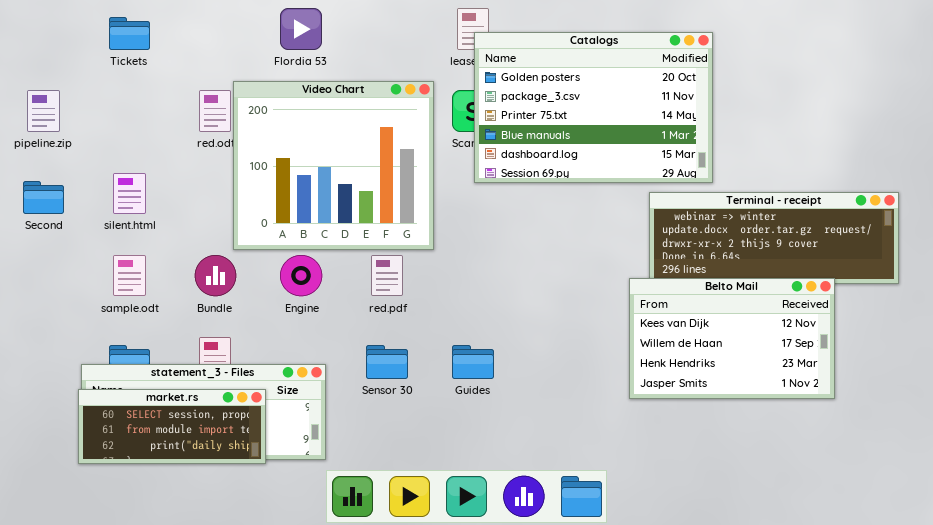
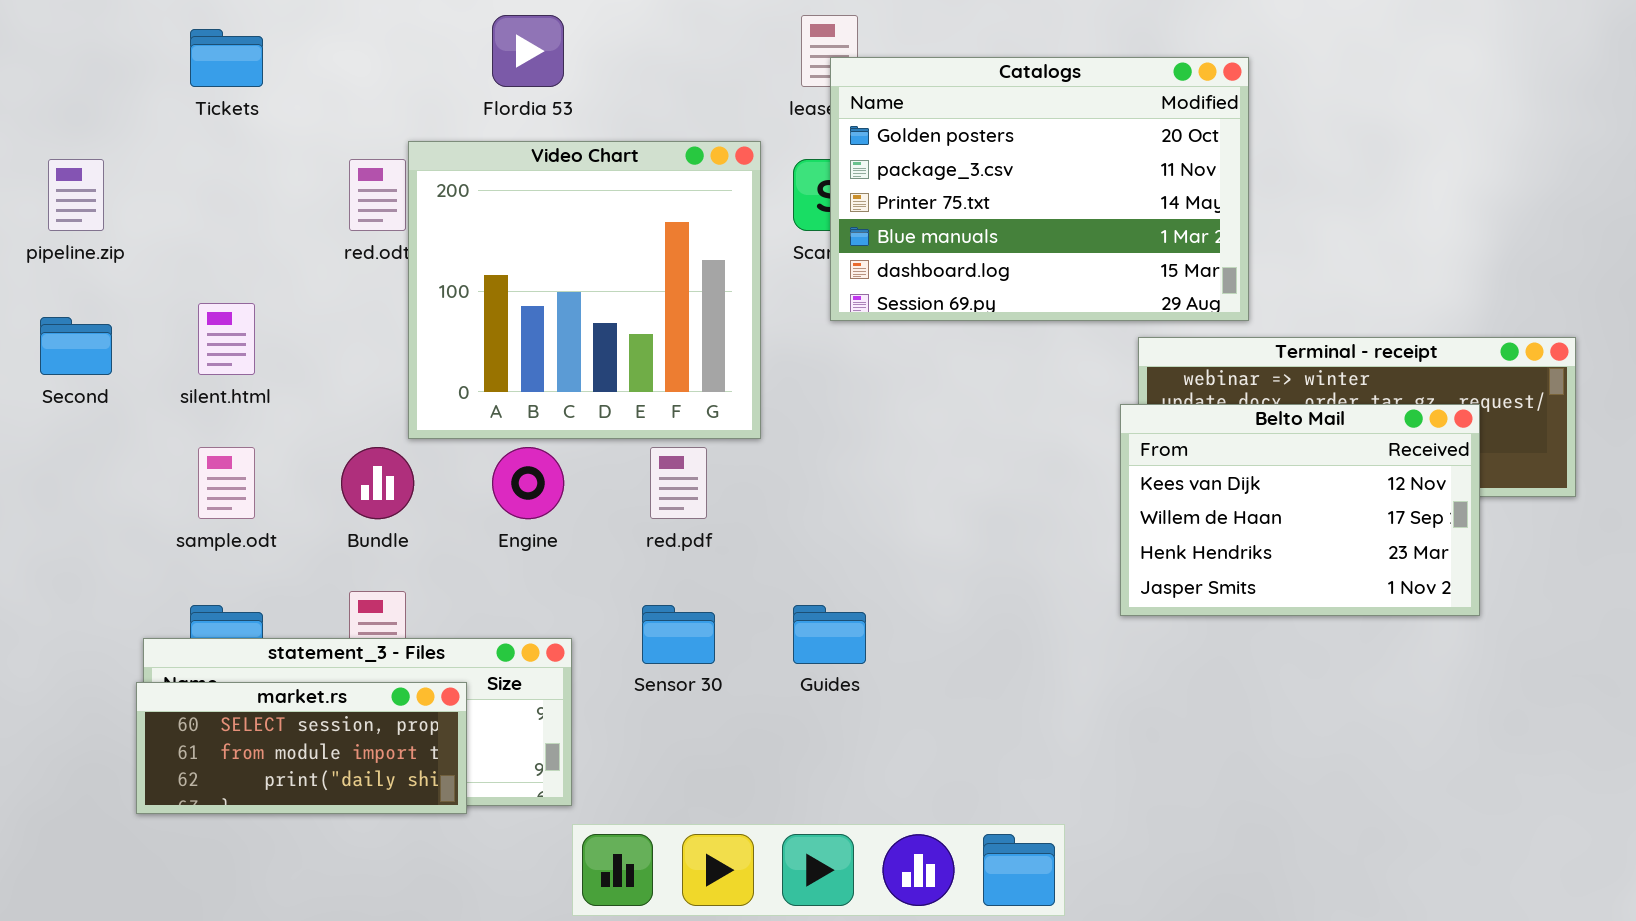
Belto Mail: [629,278,835,399] -> [1120,404,1480,616], moved

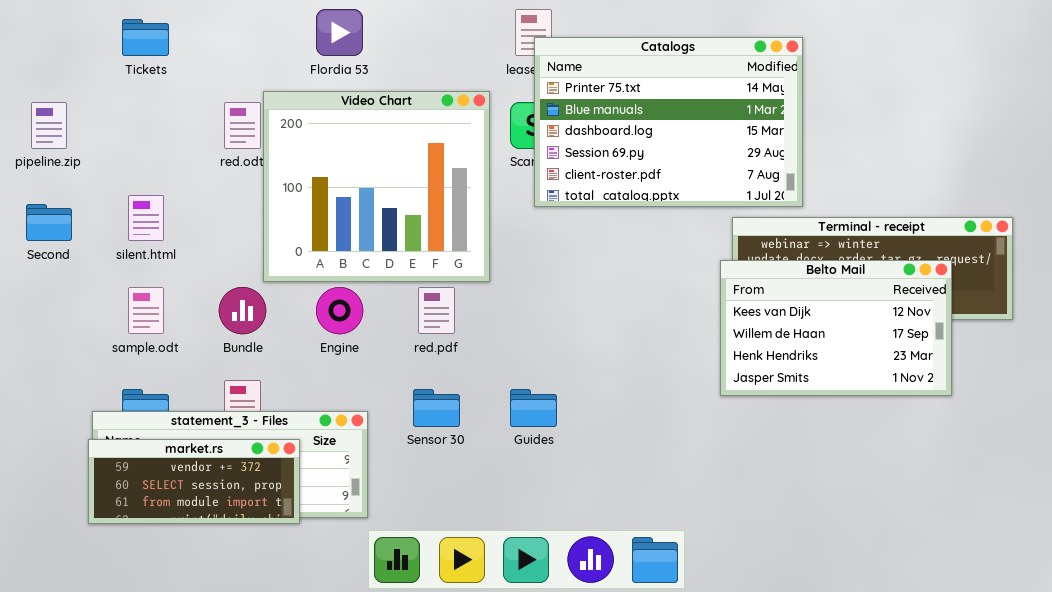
Catalogs: [830,57,1249,321] -> [534,37,803,207], scrolled down 2 rows
market.rs: [136,682,467,814] -> [88,439,300,524], scrolled up 1 row

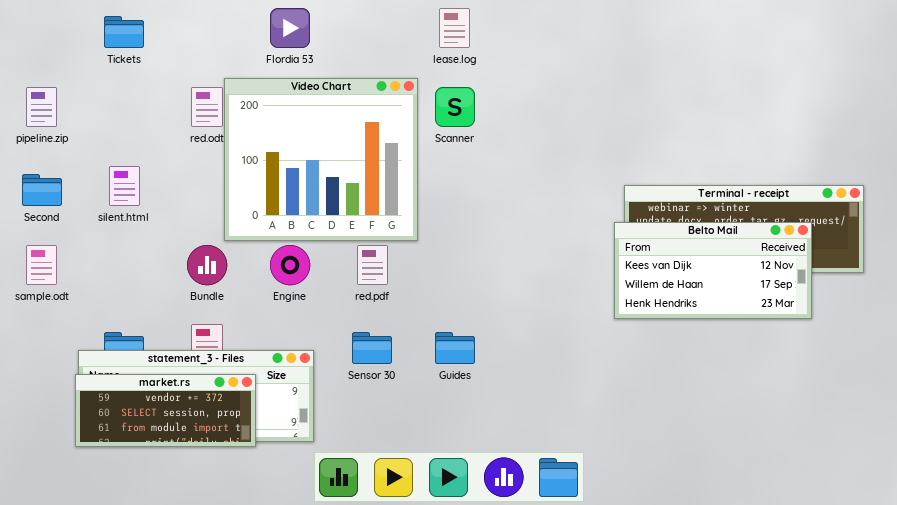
Catalogs: [534,37,803,207] -> none, closed
Belto Mail: [720,260,952,396] -> [614,222,812,319], resized
sample.odt: [128,287,164,334] -> [26,245,57,285], moved

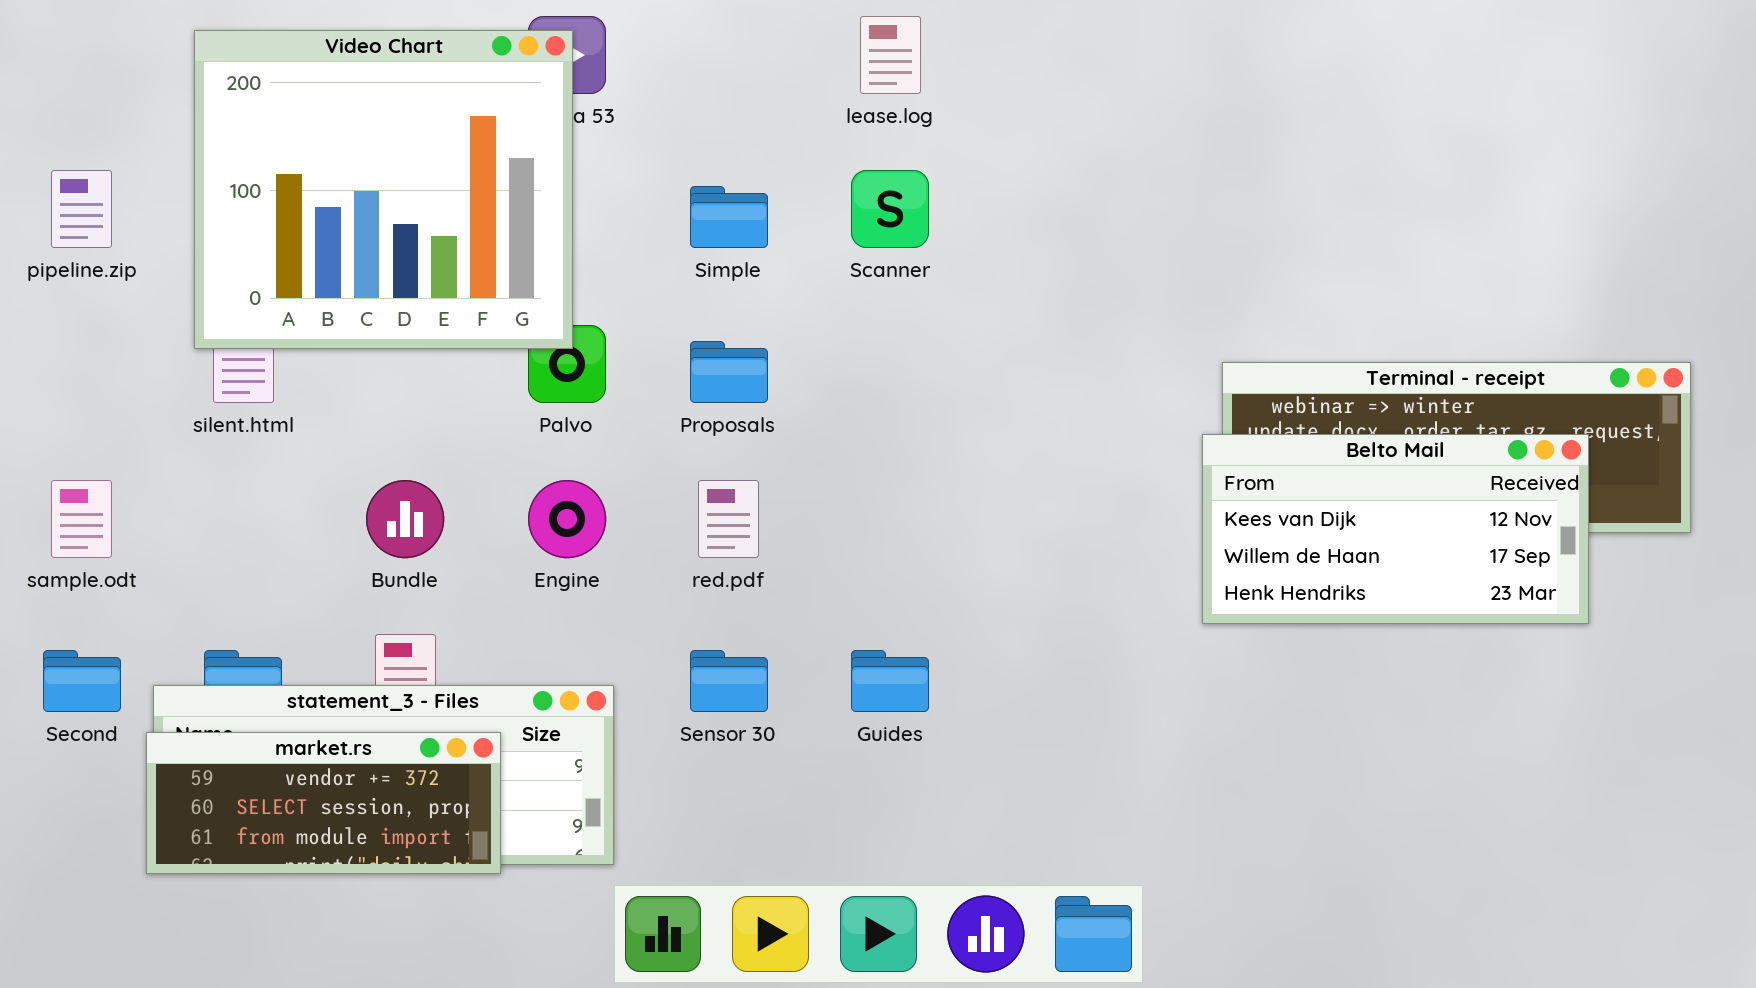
Video Chart: [224,78,418,241] -> [194,30,573,349], moved
Second: [22,174,62,206] -> [43,650,121,712], moved

